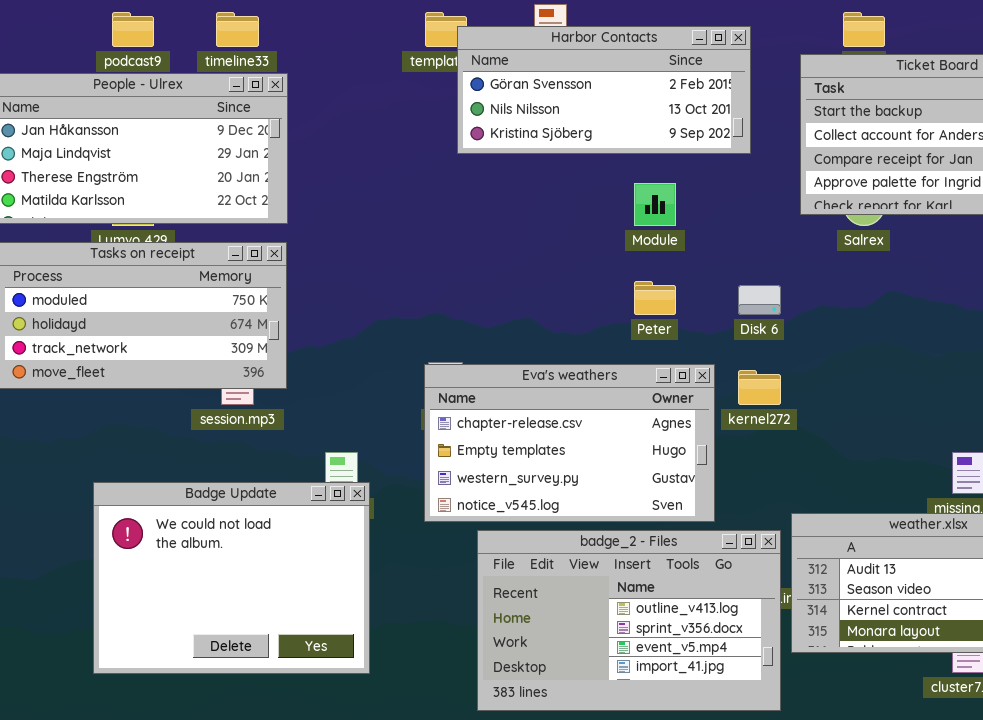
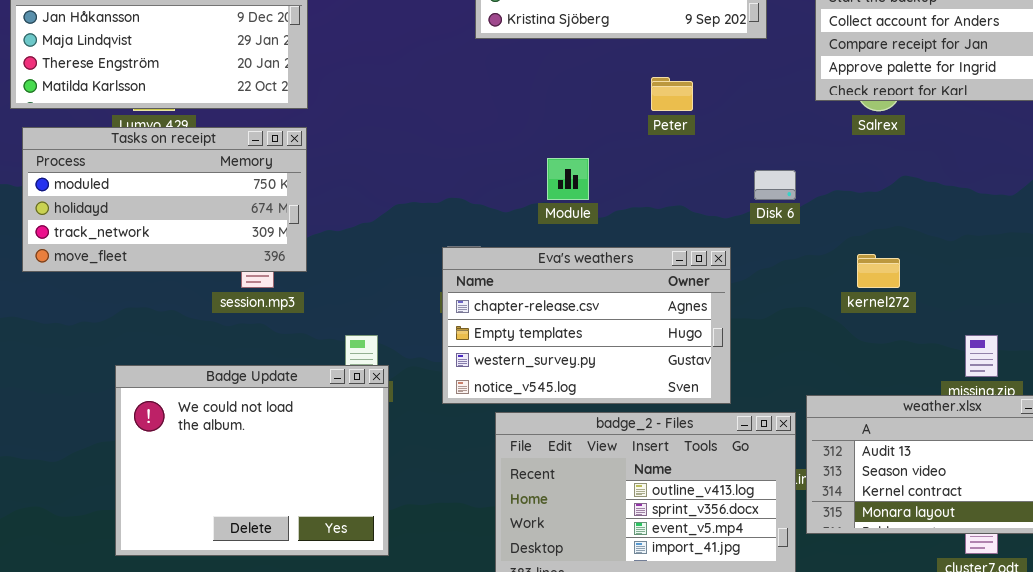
Module: [634,183,676,226] -> [547,158,589,200], moved
Peter: [634,281,676,315] -> [651,77,693,111], moved
kernel272: [738,370,781,405] -> [857,254,900,288], moved

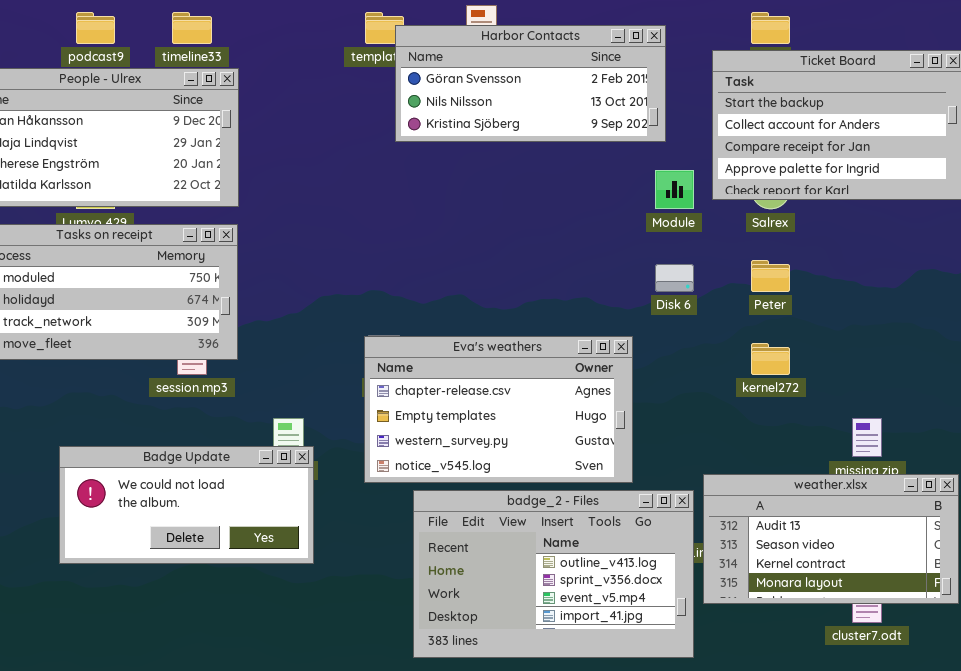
Peter: [651,77,693,111] -> [751,260,790,292], moved
Module: [547,158,589,200] -> [655,170,694,209], moved
Badge Update: [115,365,389,556] -> [59,446,314,564], resized

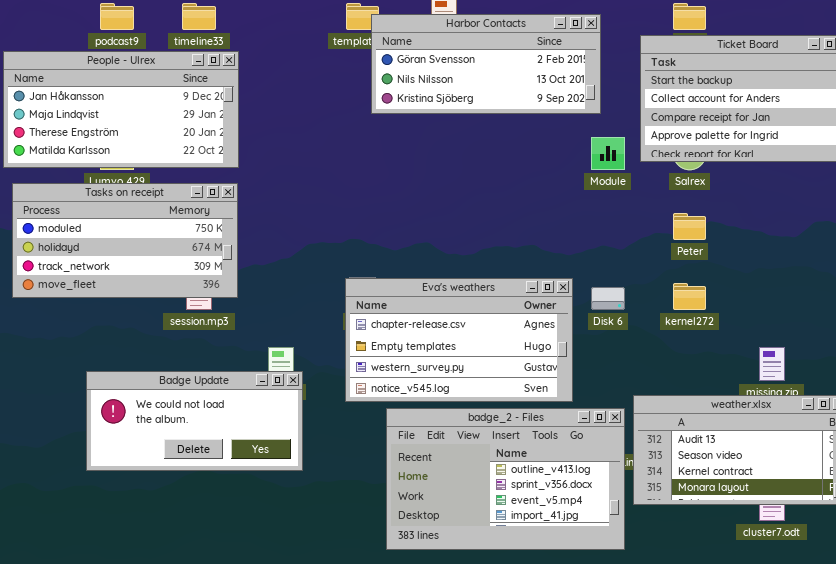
Disk 6: [655,264,694,292] -> [591,287,625,310], moved

